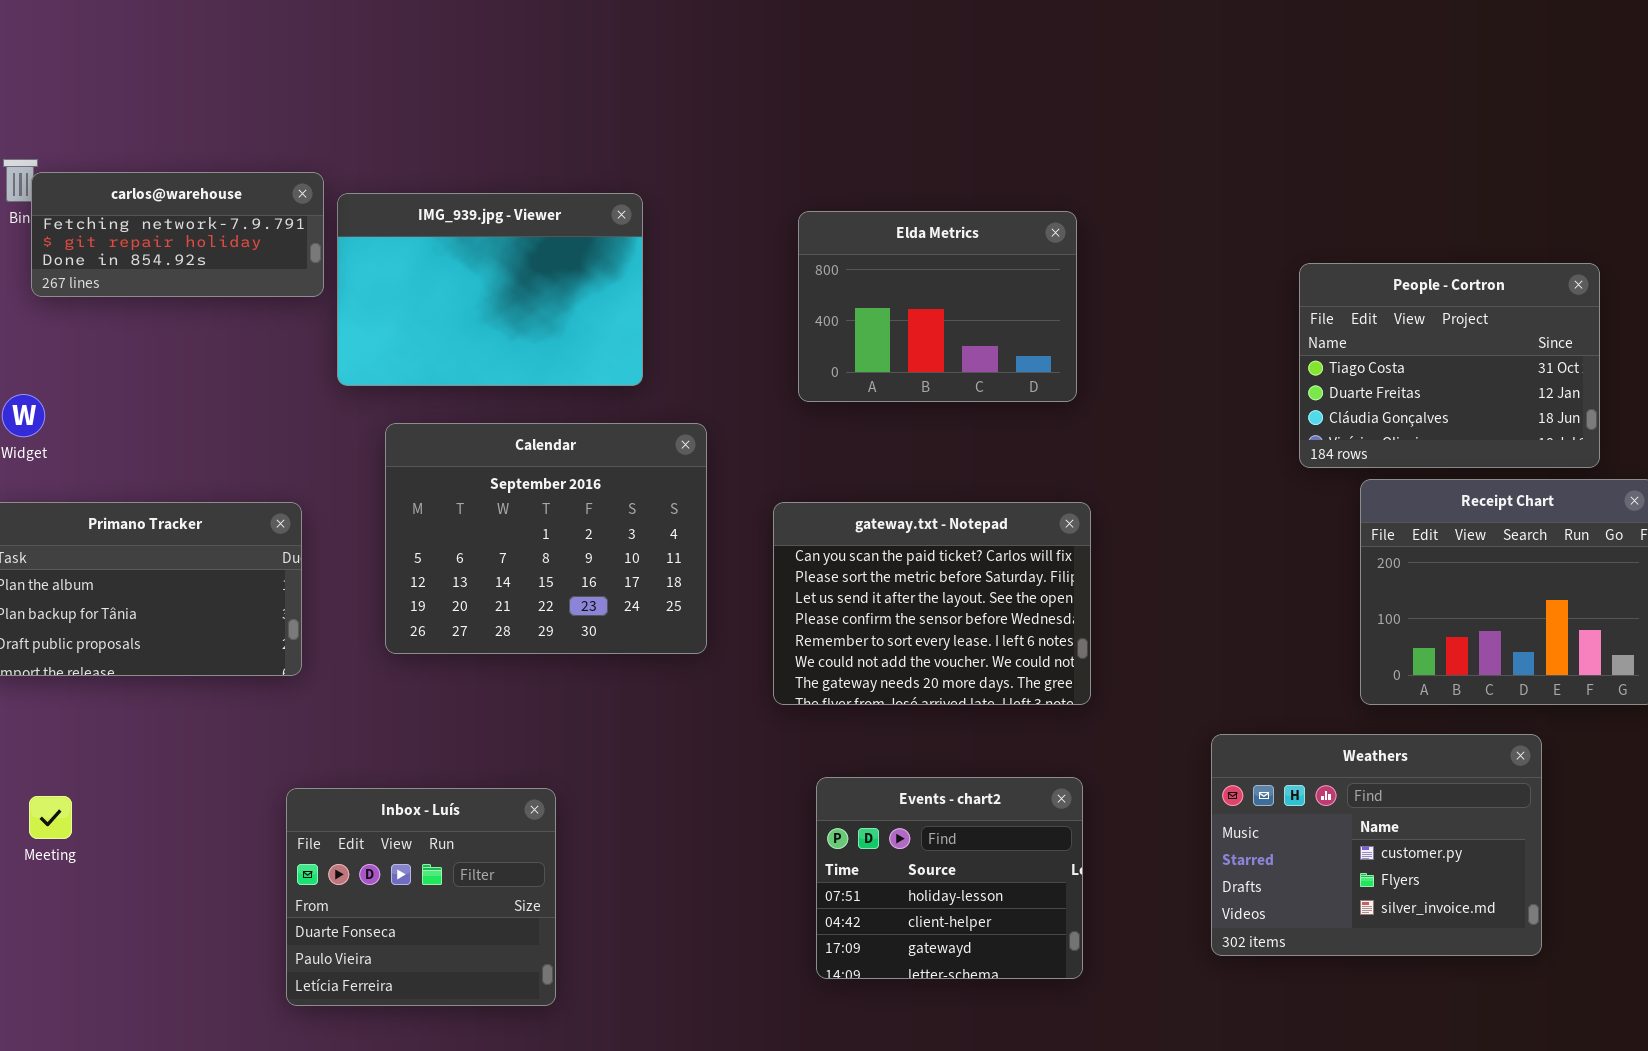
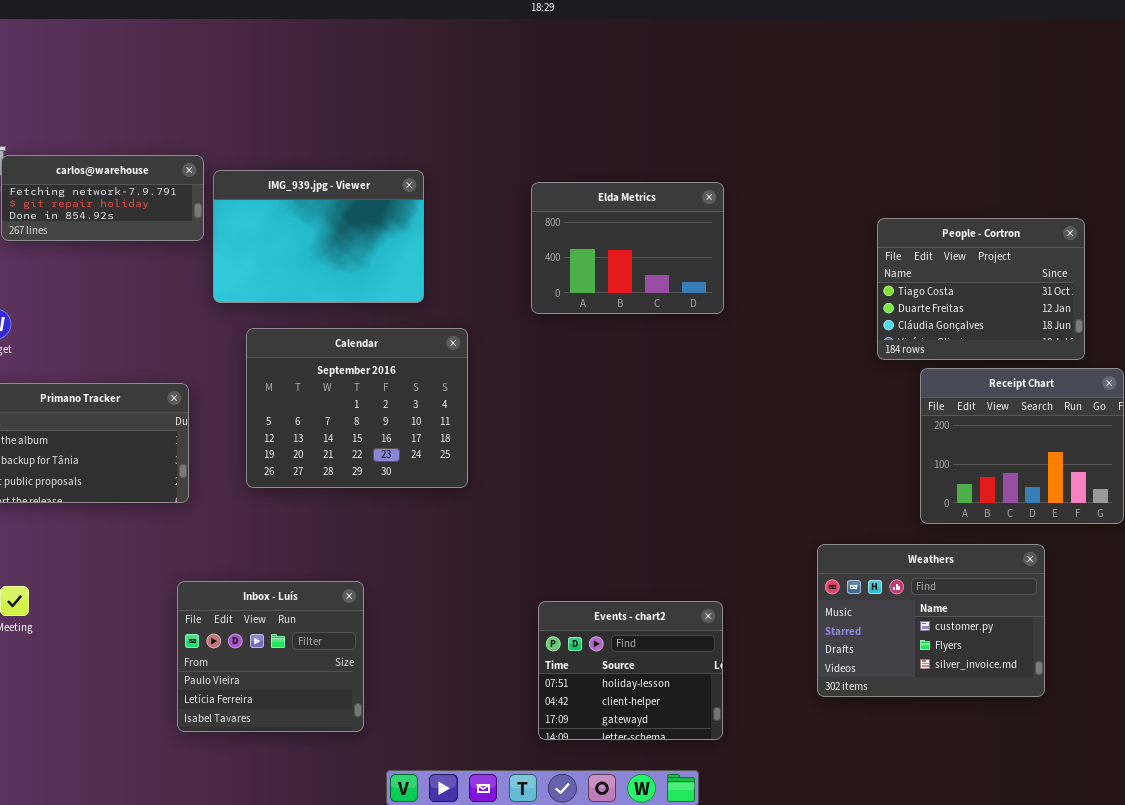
gateway.txt - Notepad: [773,502,1091,705] -> none, closed
Events - chart2: [816,777,1083,979] -> [538,601,723,740], moved
Inbox - Luís: [286,788,556,1006] -> [177,581,364,732], scrolled down 1 row

